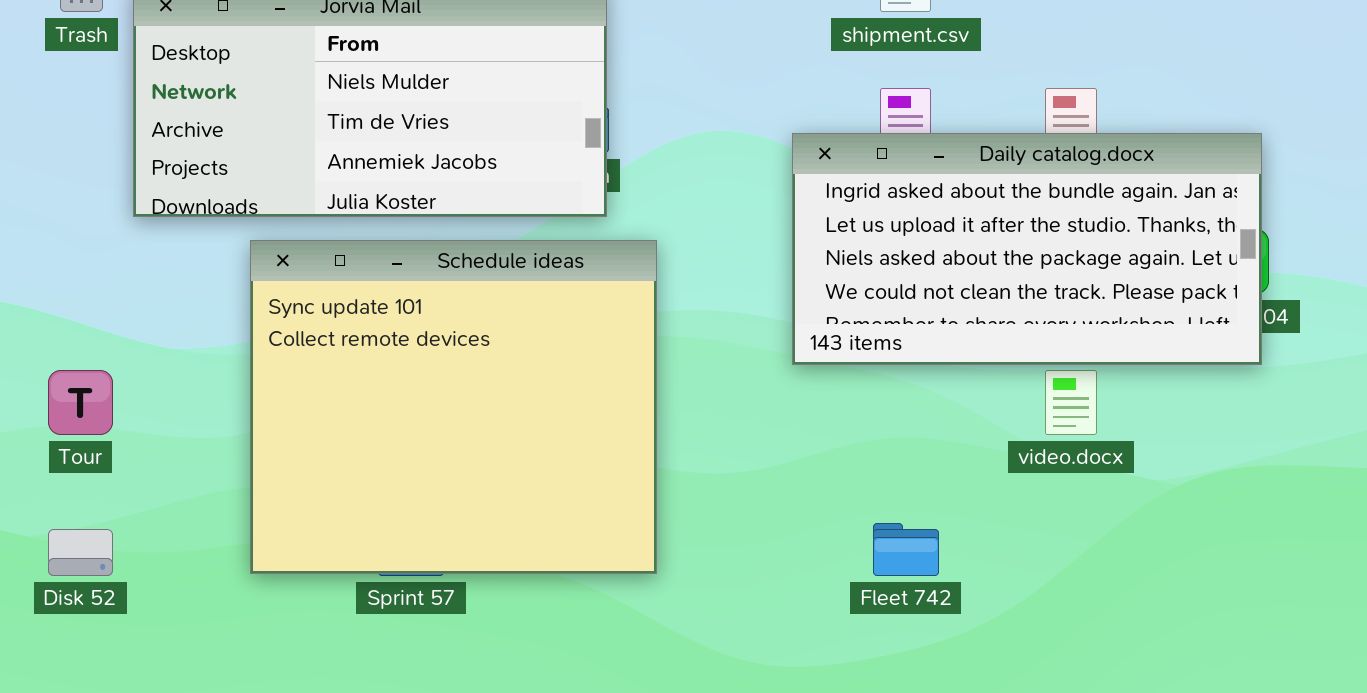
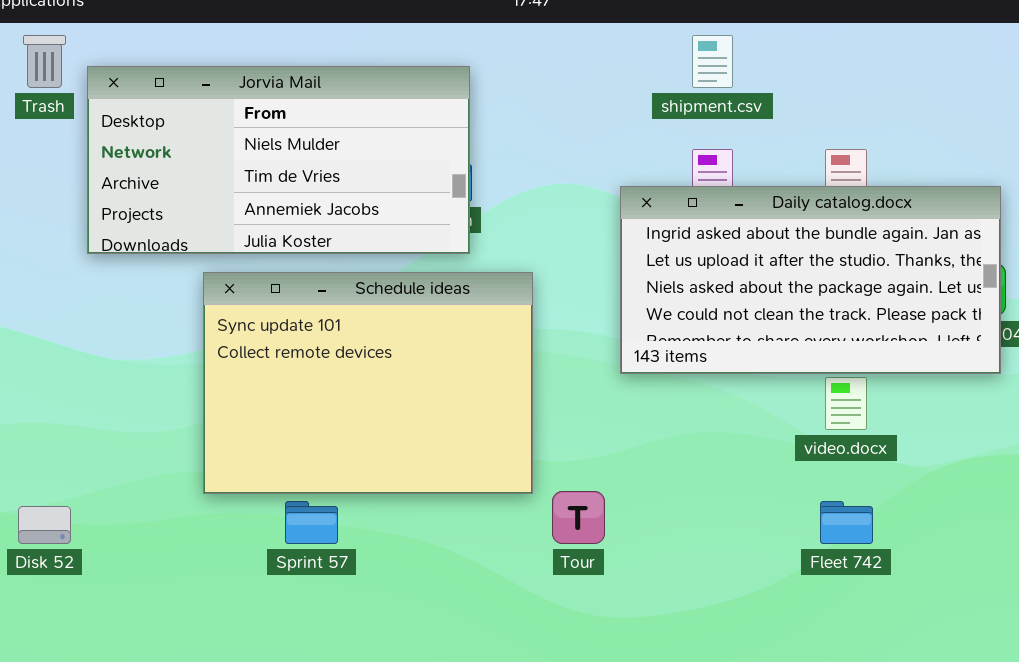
Schedule ideas: [250,240,657,574] -> [203,272,533,494], moved, resized
Tour: [48,370,113,435] -> [552,491,605,544], moved
Fleet 742: [873,523,939,576] -> [820,501,873,544], moved

